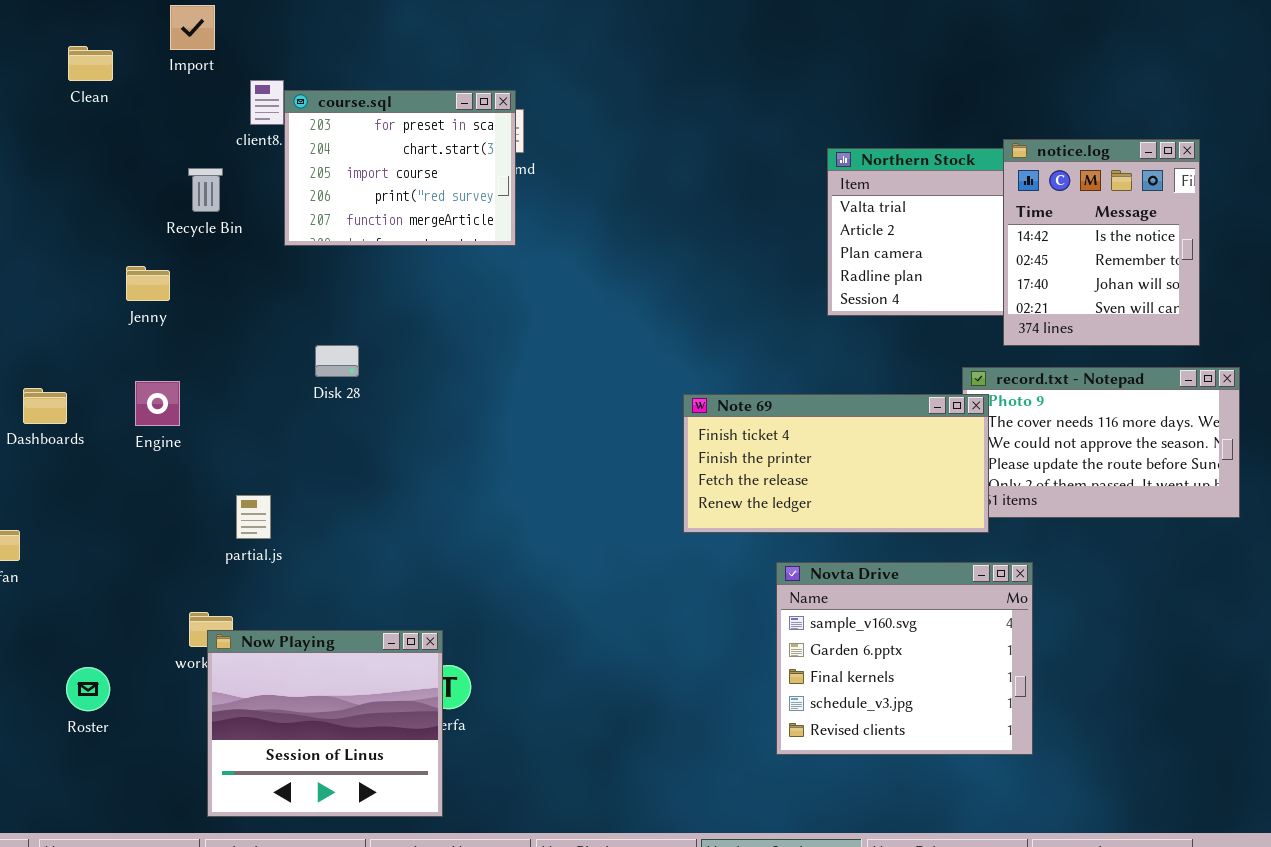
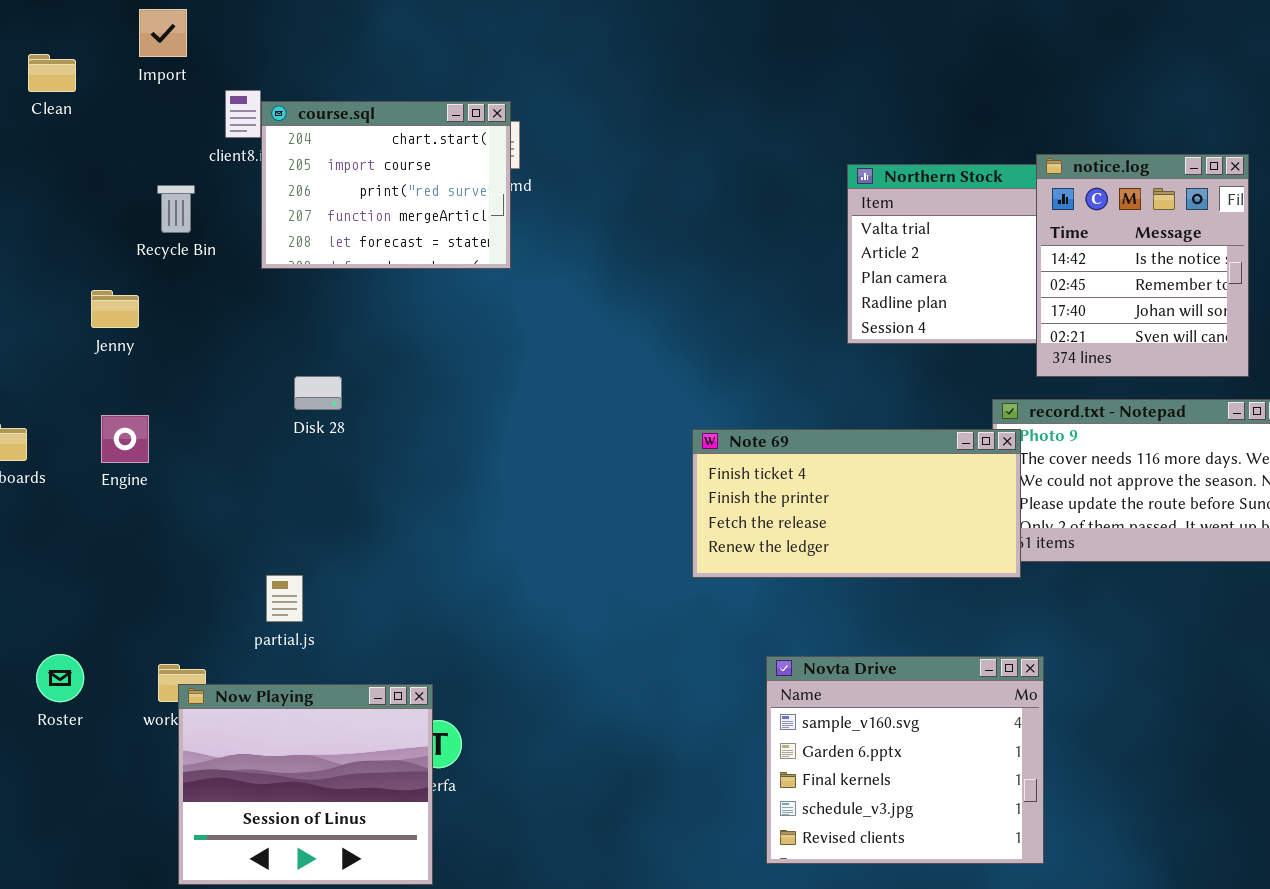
course.sql: [284,90,516,246] -> [261,101,511,269], scrolled down 1 row
partial.js: [236,495,271,539] -> [266,575,303,622], moved
Novta Drive: [776,562,1033,755] -> [766,656,1044,864], moved
Roster: [66,667,110,711] -> [36,654,84,702], moved

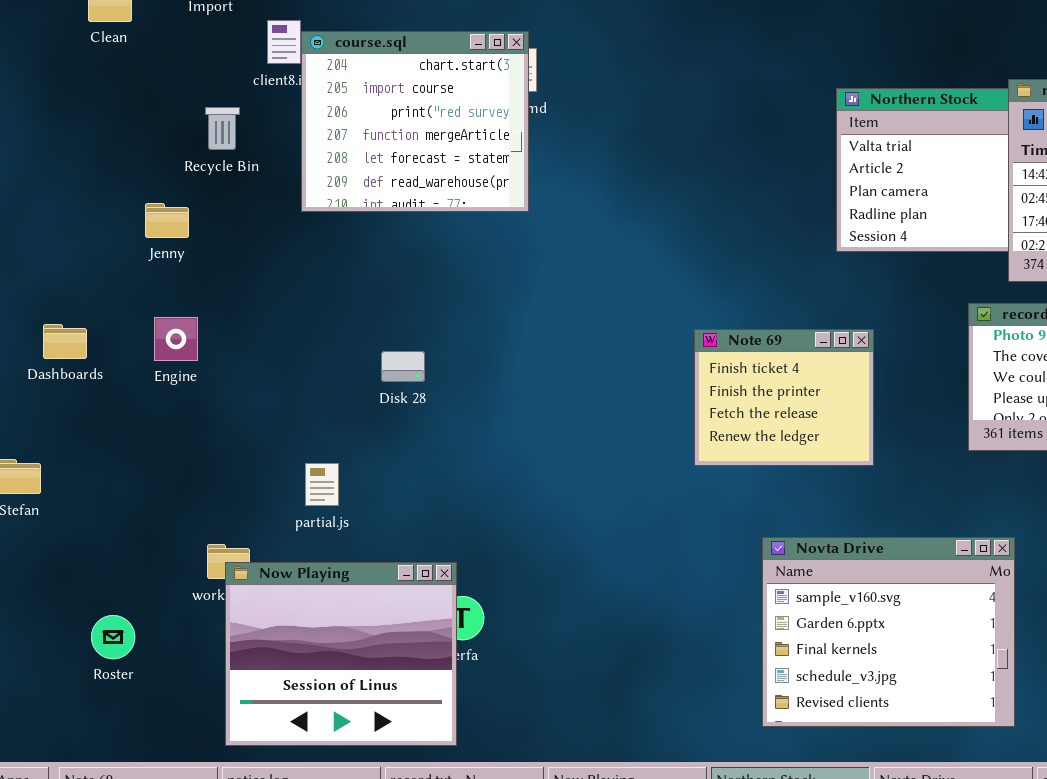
course.sql: [261,101,511,269] -> [301,31,529,212], resized
Disk 28: [294,376,342,410] -> [381,351,425,382], moved
Note 69: [692,429,1021,578] -> [694,329,874,466], resized
Roster: [36,654,84,702] -> [91,615,135,659], moved

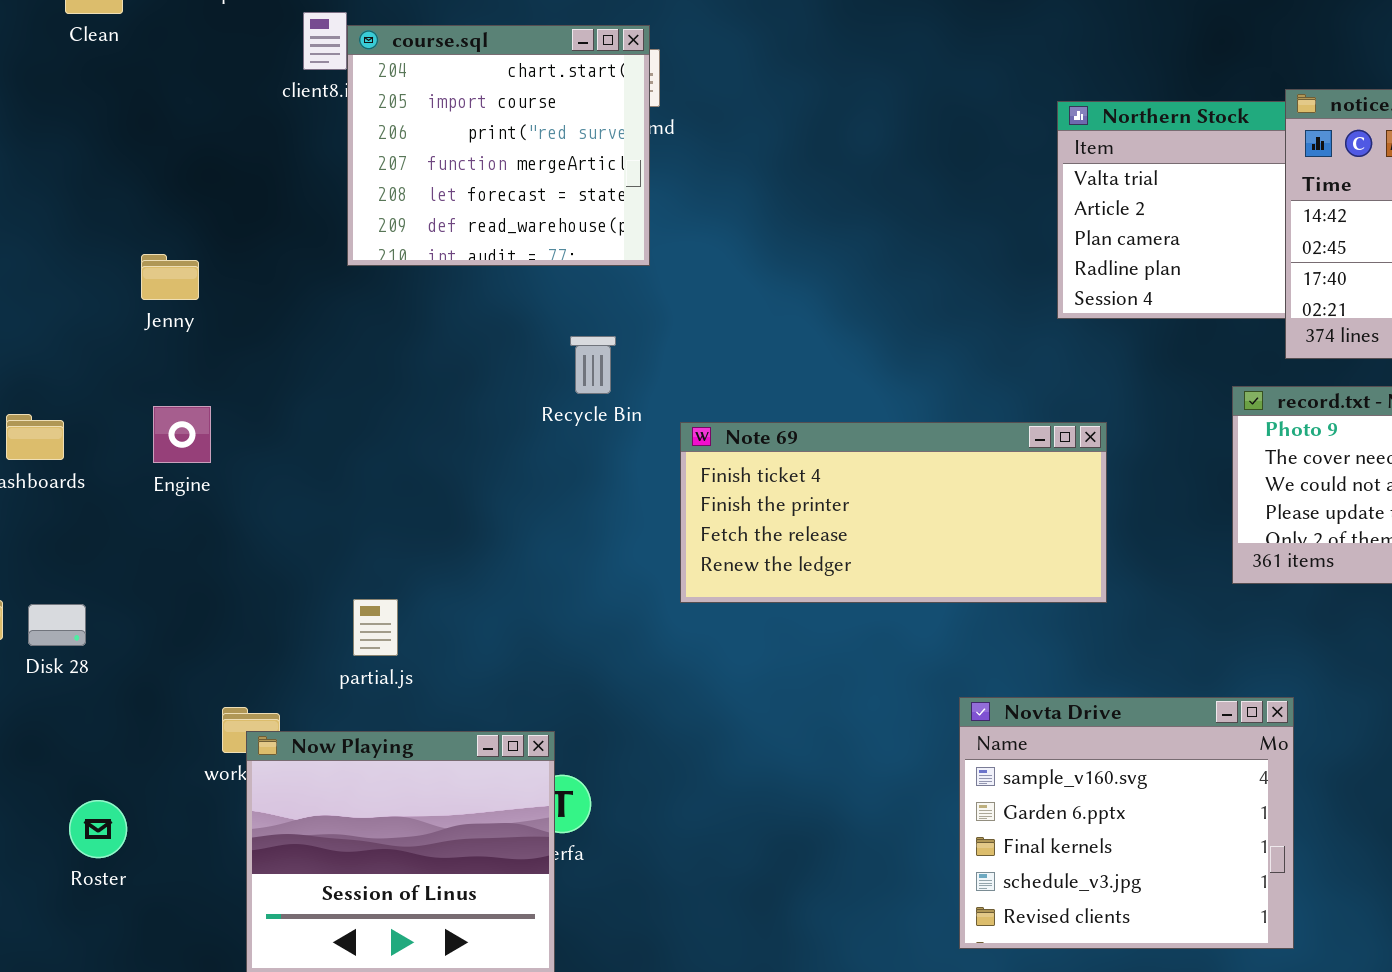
Recycle Bin: [205,107,240,150] -> [570,336,616,394], moved
Note 69: [694,329,874,466] -> [680,422,1107,603], resized
Disk 28: [381,351,425,382] -> [28,604,86,646], moved

